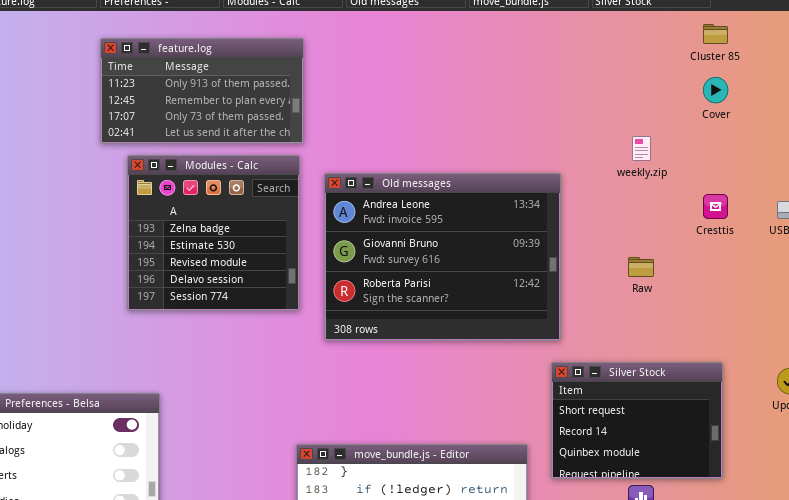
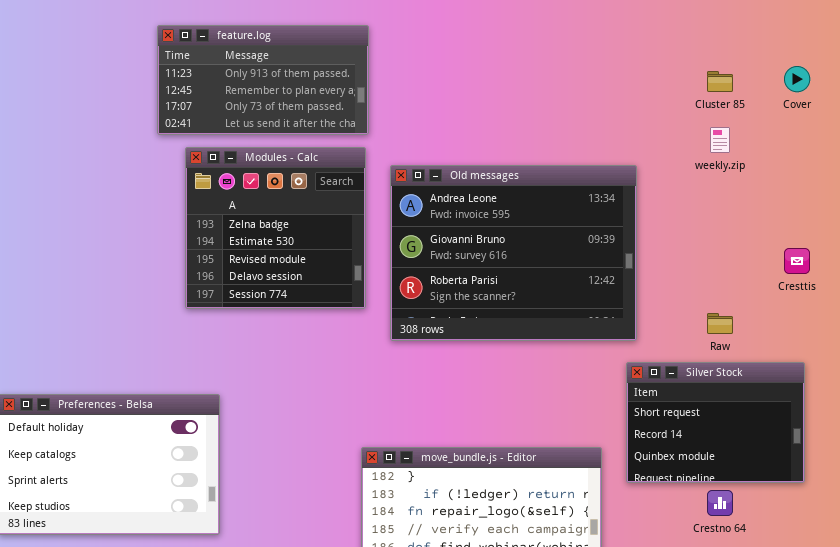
Cluster 85: [703,24,728,44] -> [707,71,733,92], moved
Cresttis: [703,194,728,219] -> [784,248,810,274], moved
Raw: [628,257,654,277] -> [707,313,733,334], moved

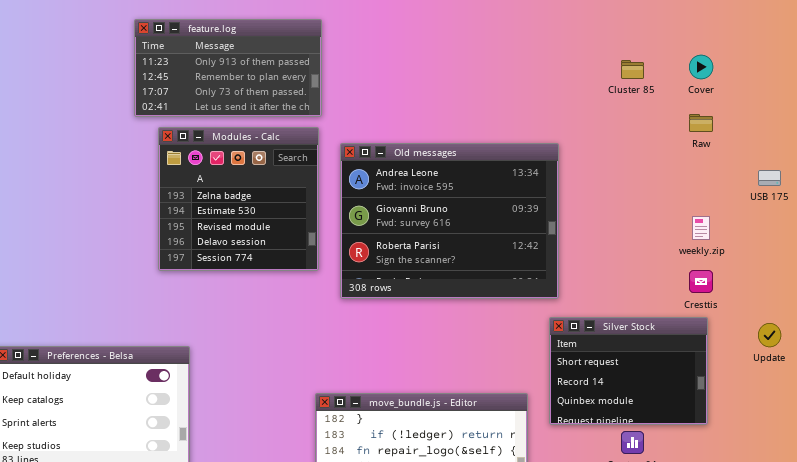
weekly.zip: [710,127,730,153] -> [692,216,710,240], moved
Cresttis: [784,248,810,274] -> [689,270,713,293], moved
Raw: [707,313,733,334] -> [689,114,713,132], moved

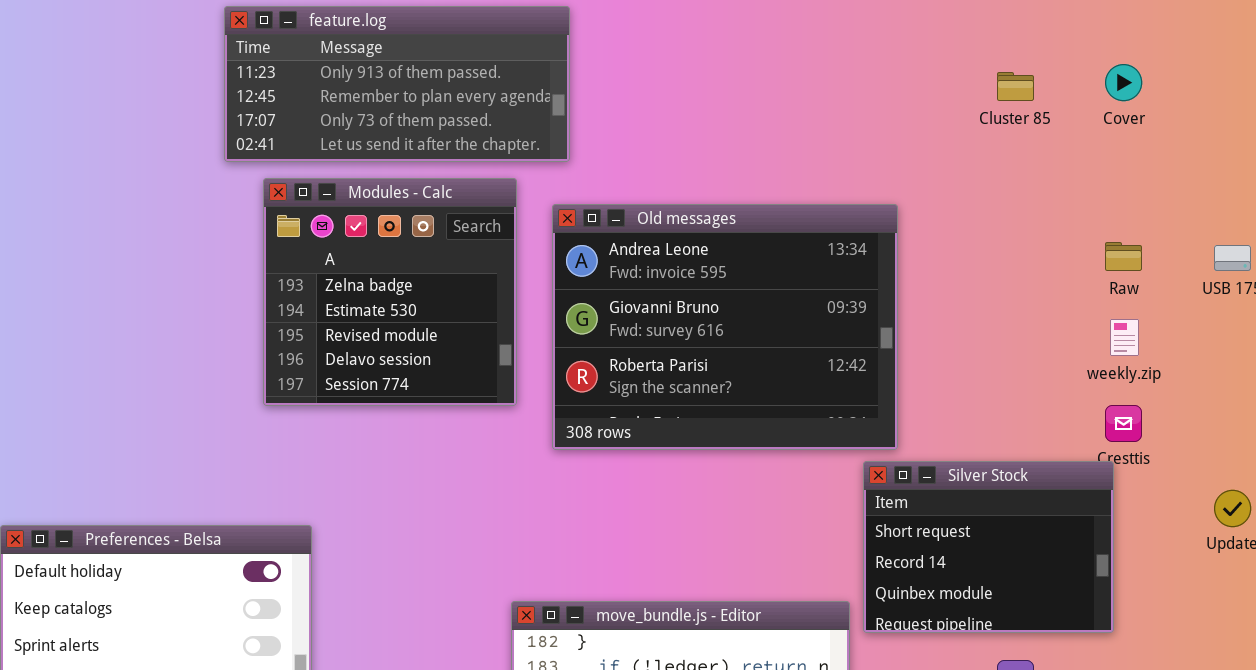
feature.log: [134,19,322,117] -> [224,6,570,162], resized
Raw: [689,114,713,132] -> [1105,242,1142,271], moved
Silver Stock: [549,317,708,425] -> [863,461,1114,633], moved

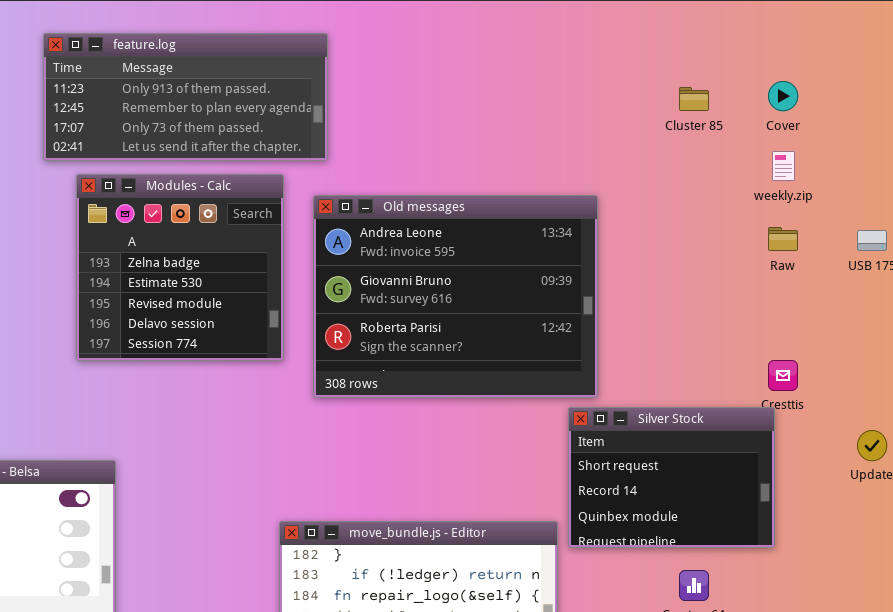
weekly.zip: [1110,319,1139,356] -> [772,151,795,181], moved

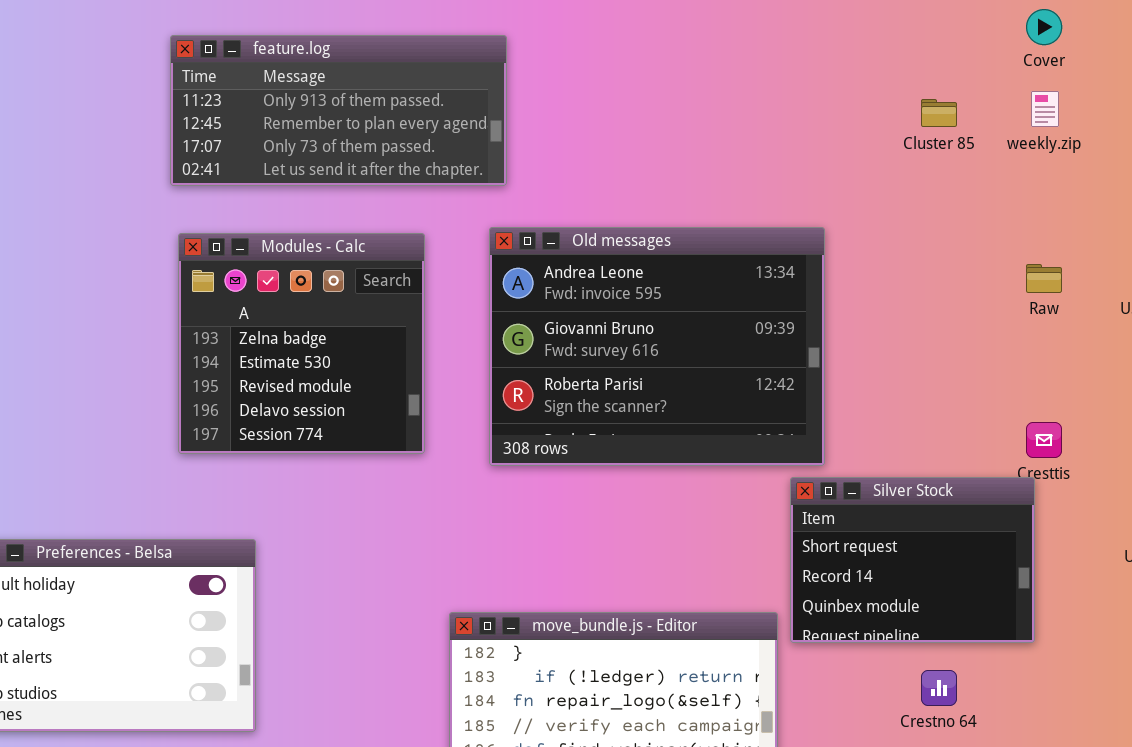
Cover: [768,81,798,111] -> [1026,9,1062,45], moved
weekly.zip: [772,151,795,181] -> [1031,91,1059,127], moved
Modules - Calc: [76,174,284,361] -> [178,233,425,454], moved

